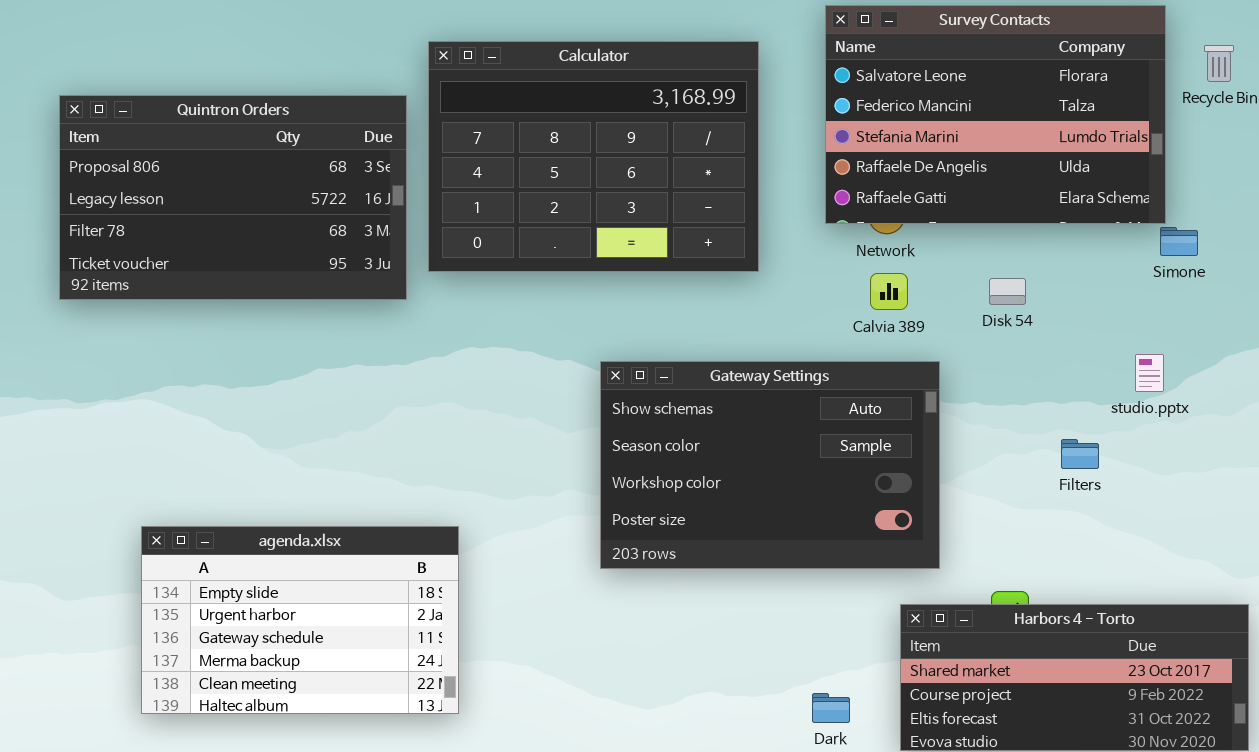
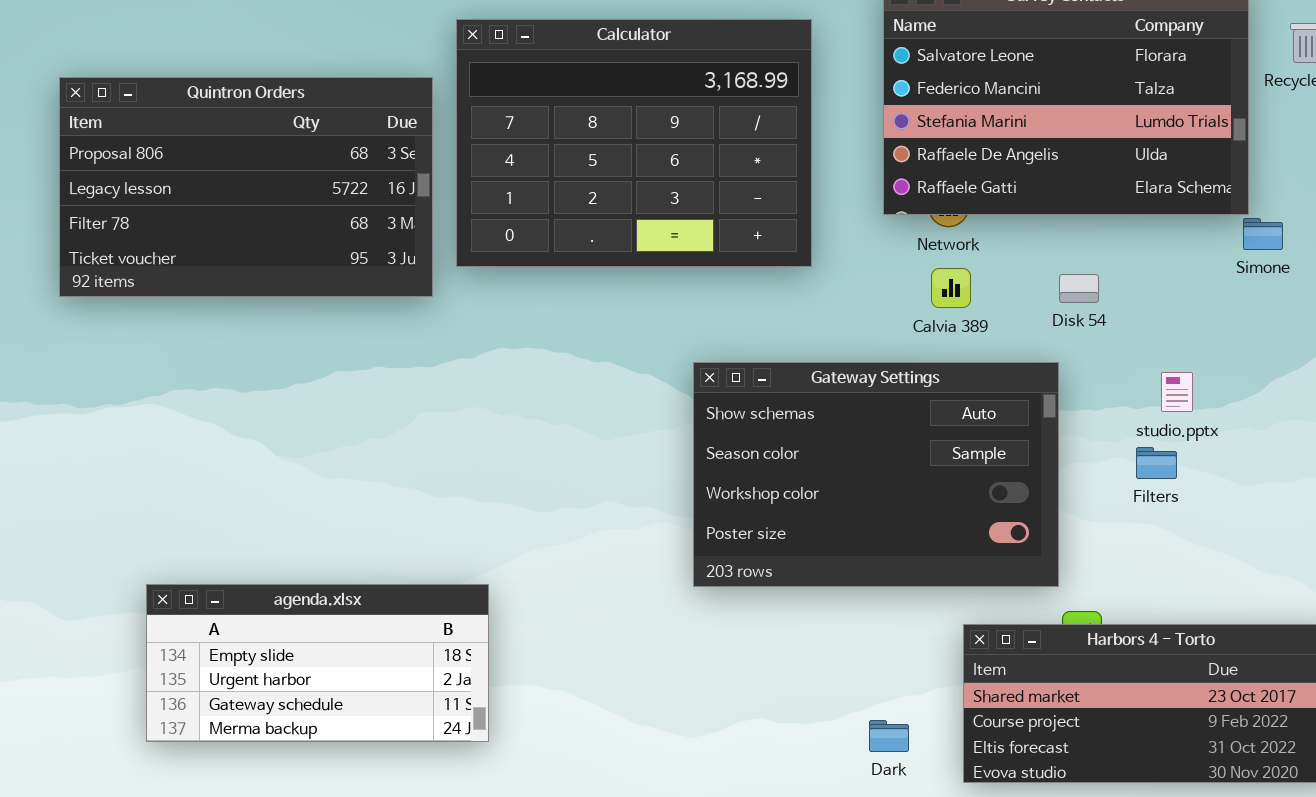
studio.pptx: [1135,354,1164,392] -> [1161,372,1193,412], moved
Gateway Settings: [600,361,940,569] -> [693,362,1059,587], moved
agenda.xlsx: [141,526,459,714] -> [146,584,489,742], resized

